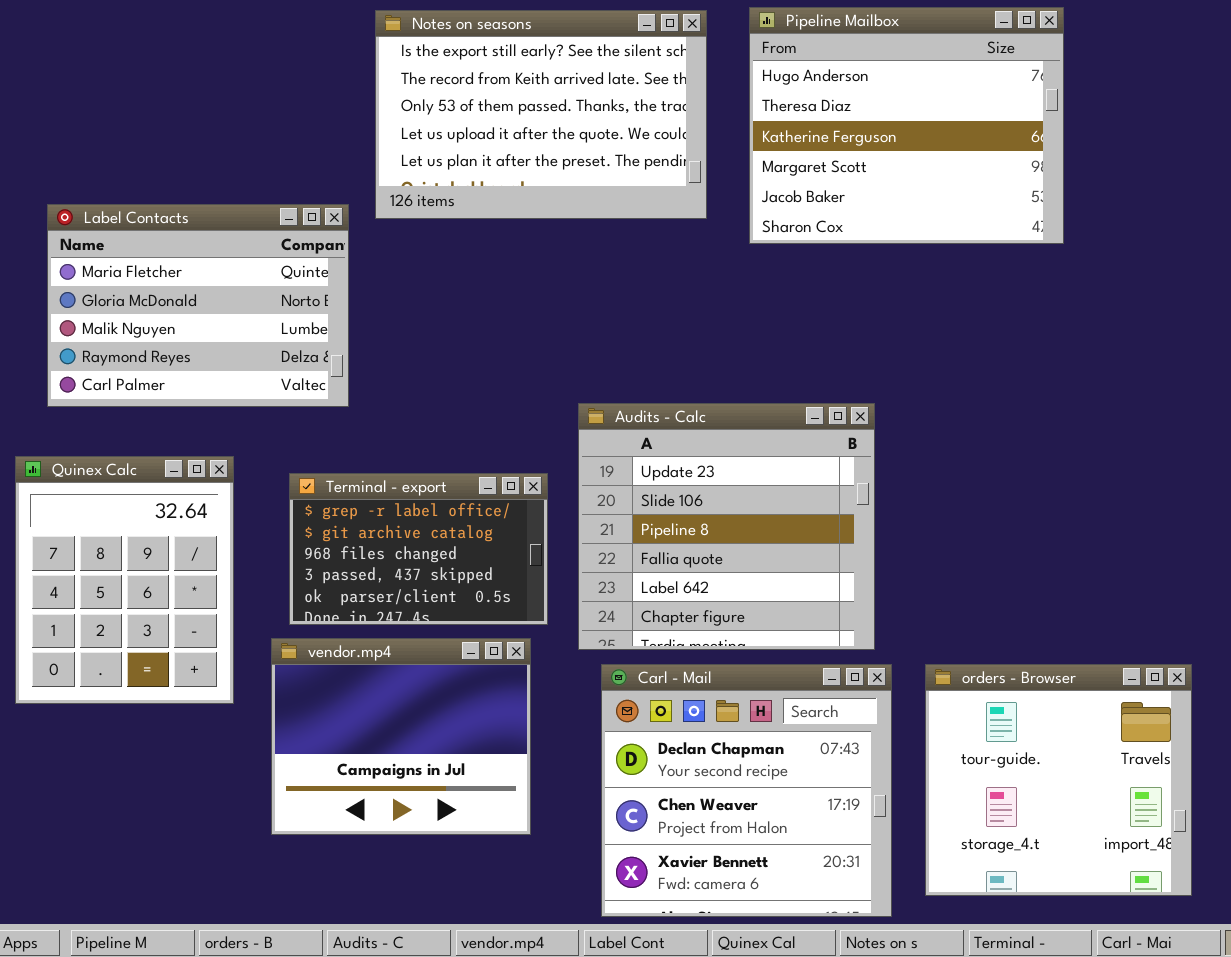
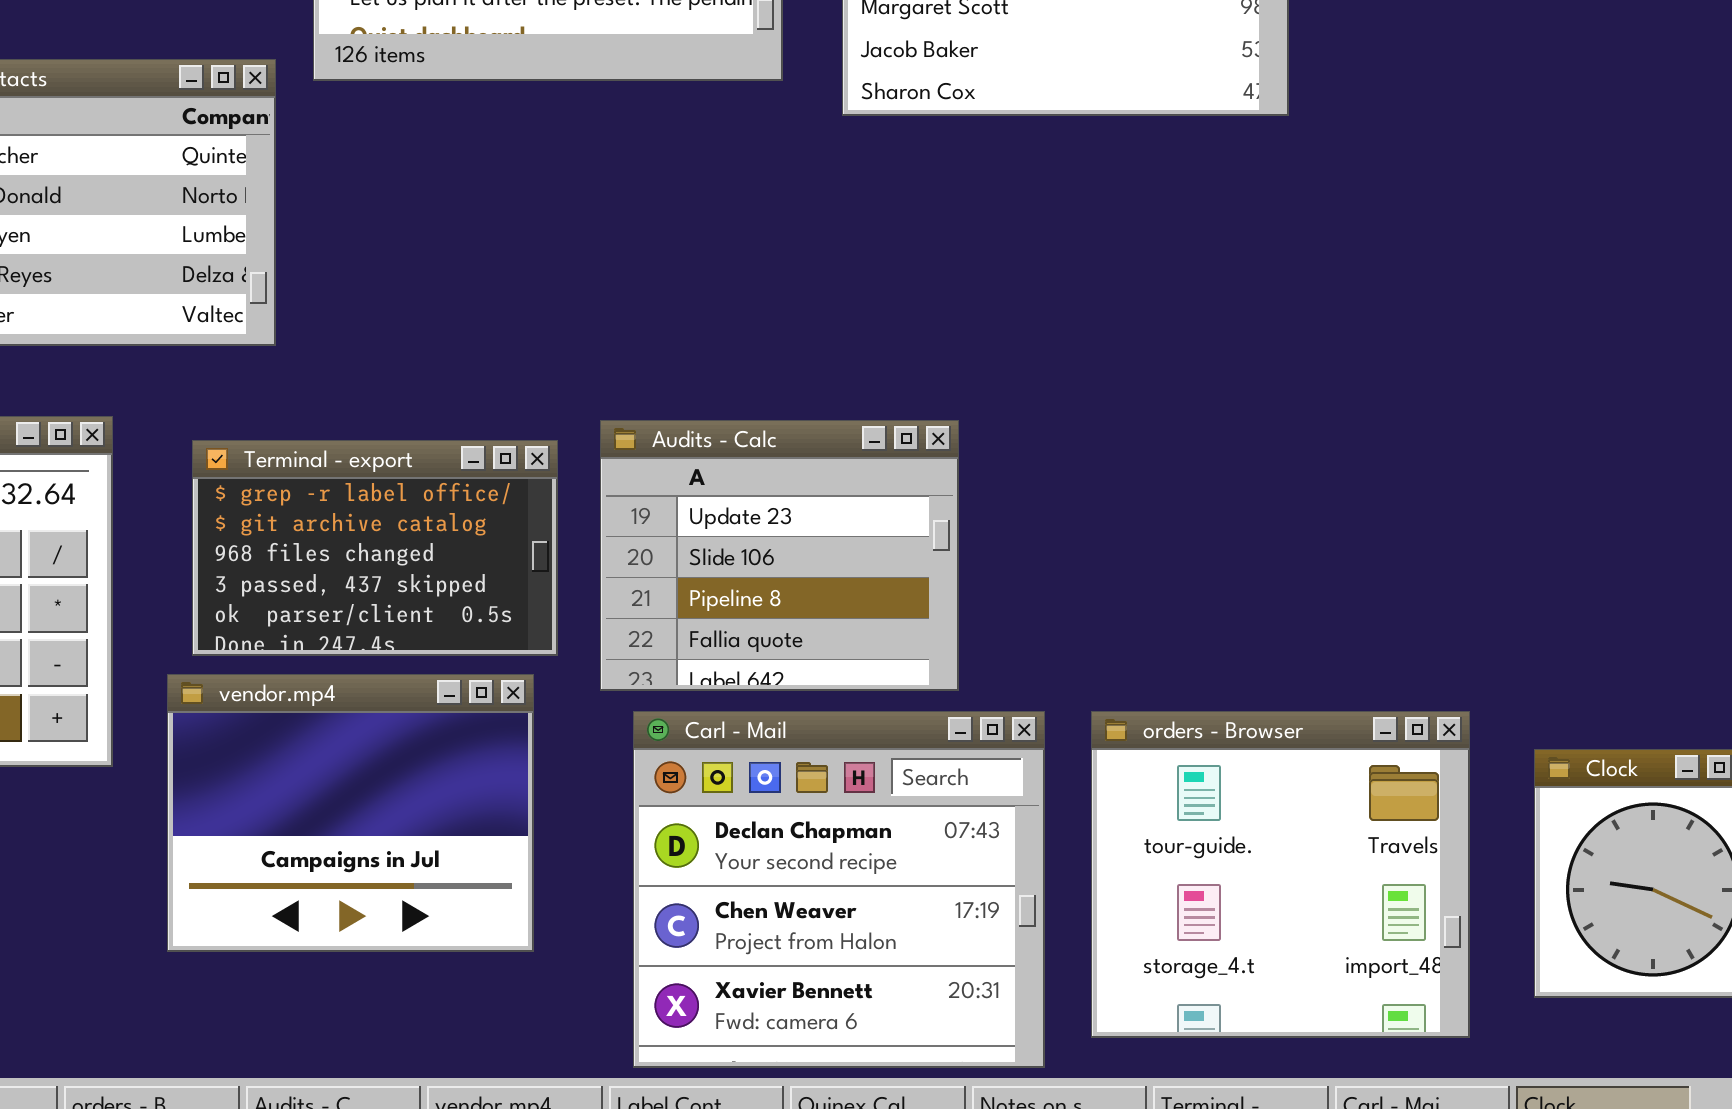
Audits - Calc: [578,403,875,650] -> [600,420,959,691], resized

